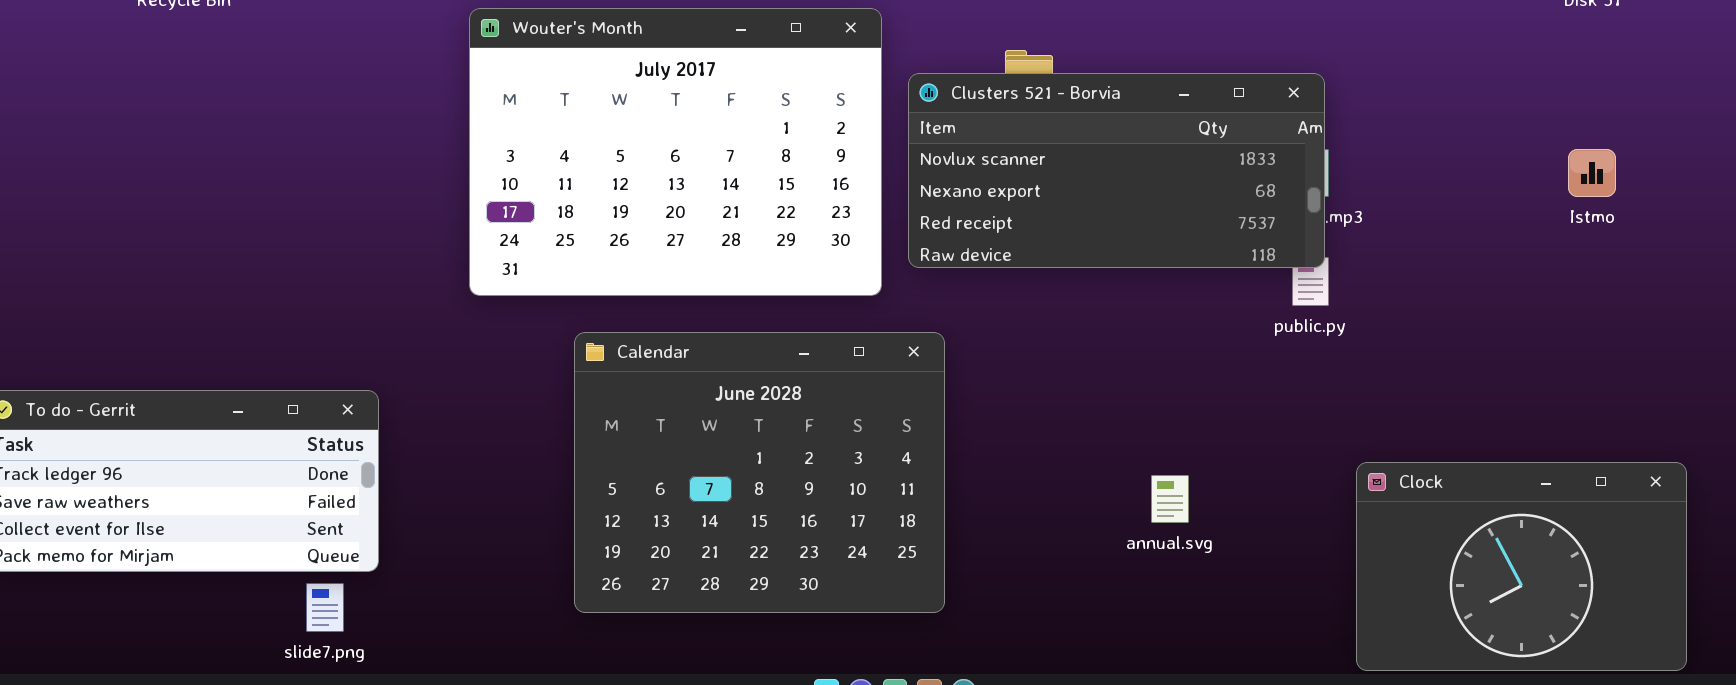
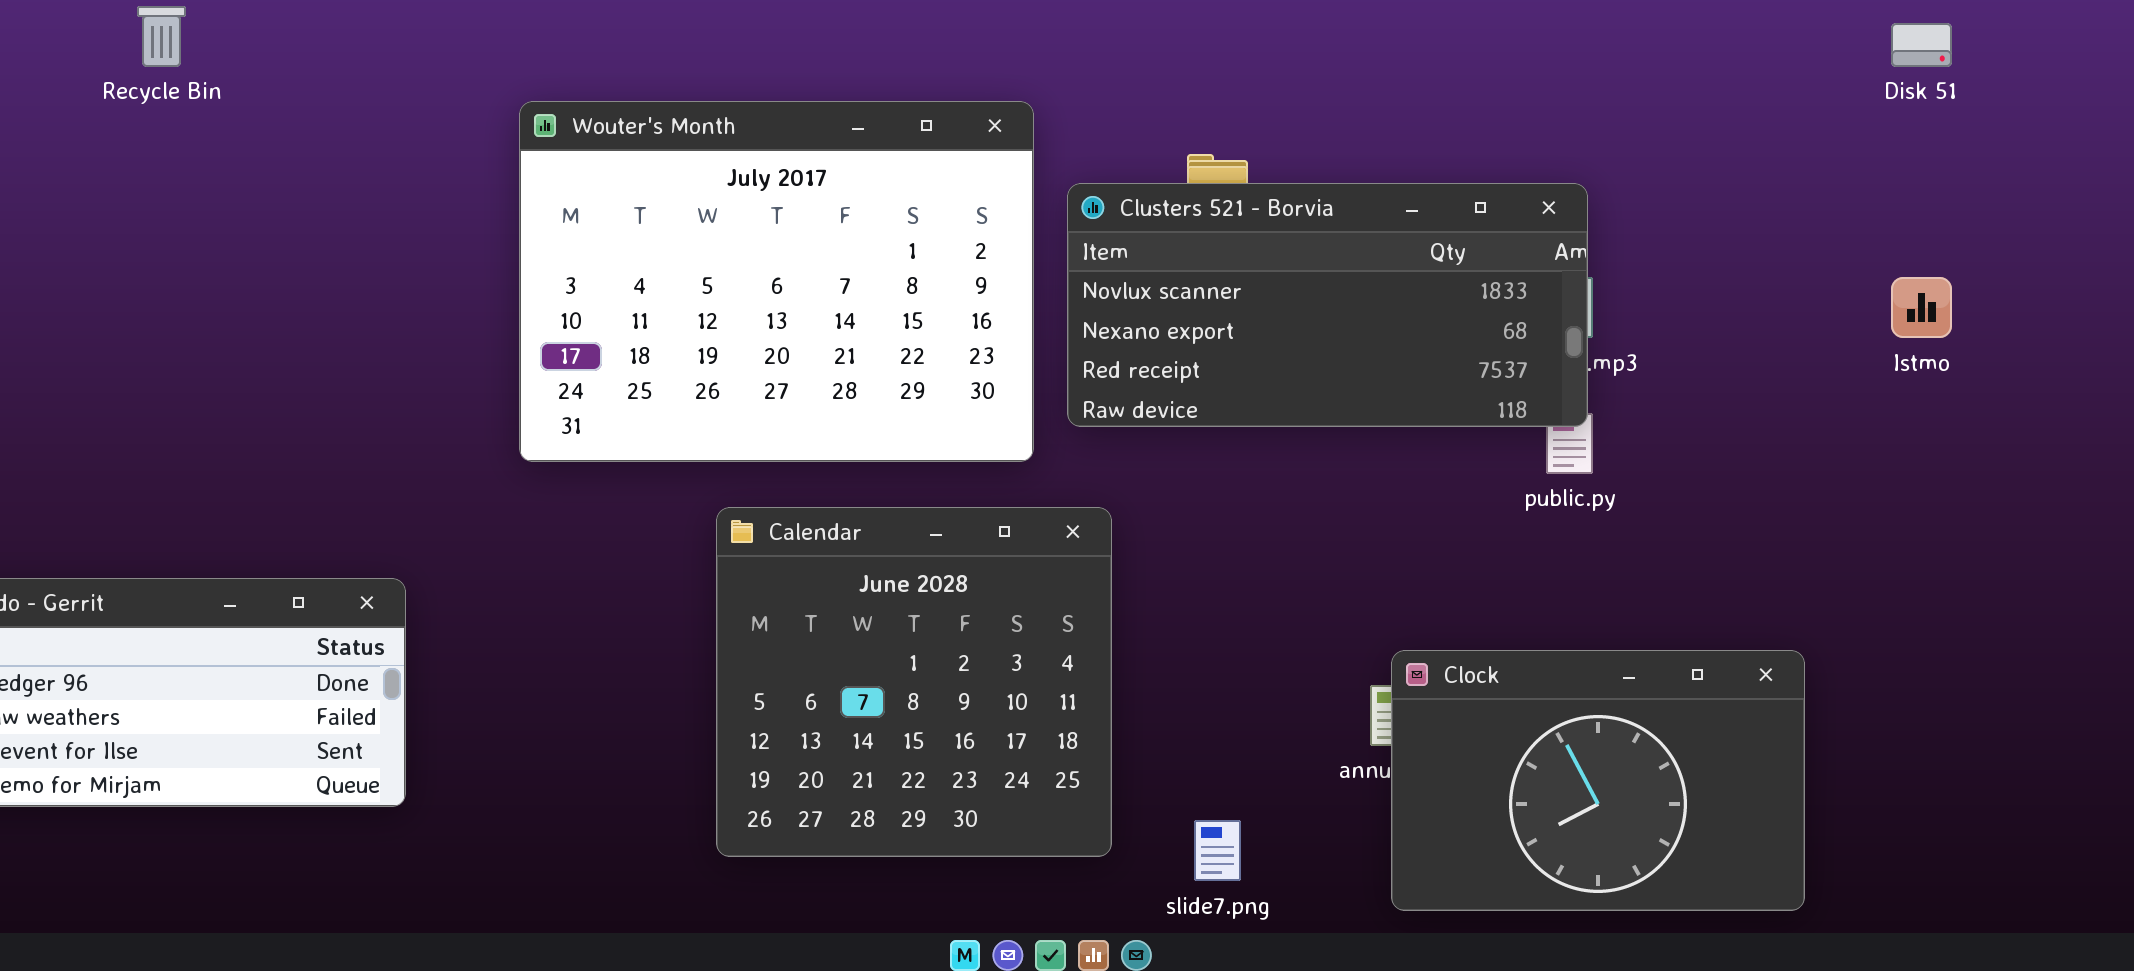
Calendar: [574,332,945,613] -> [716,507,1112,857], resized
Clock: [1356,462,1687,671] -> [1391,650,1805,911], moved
slide7.png: [306,583,344,632] -> [1194,820,1241,881], moved

